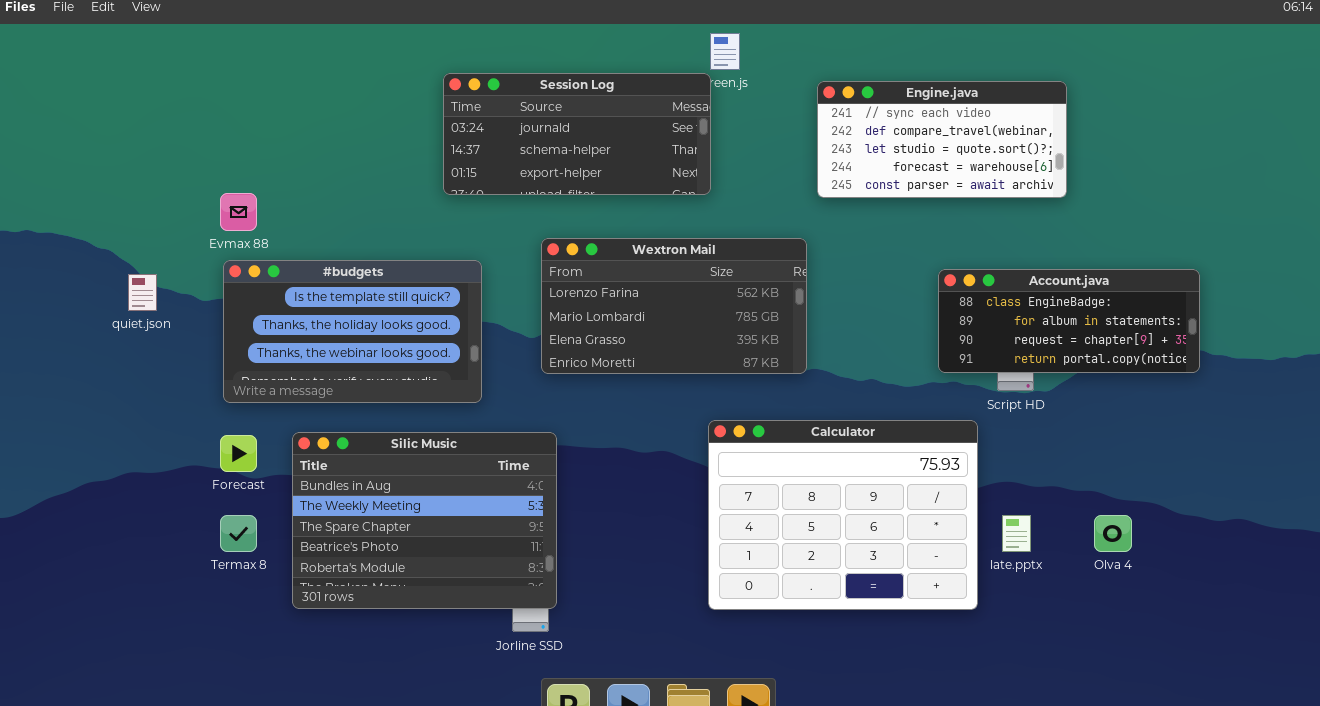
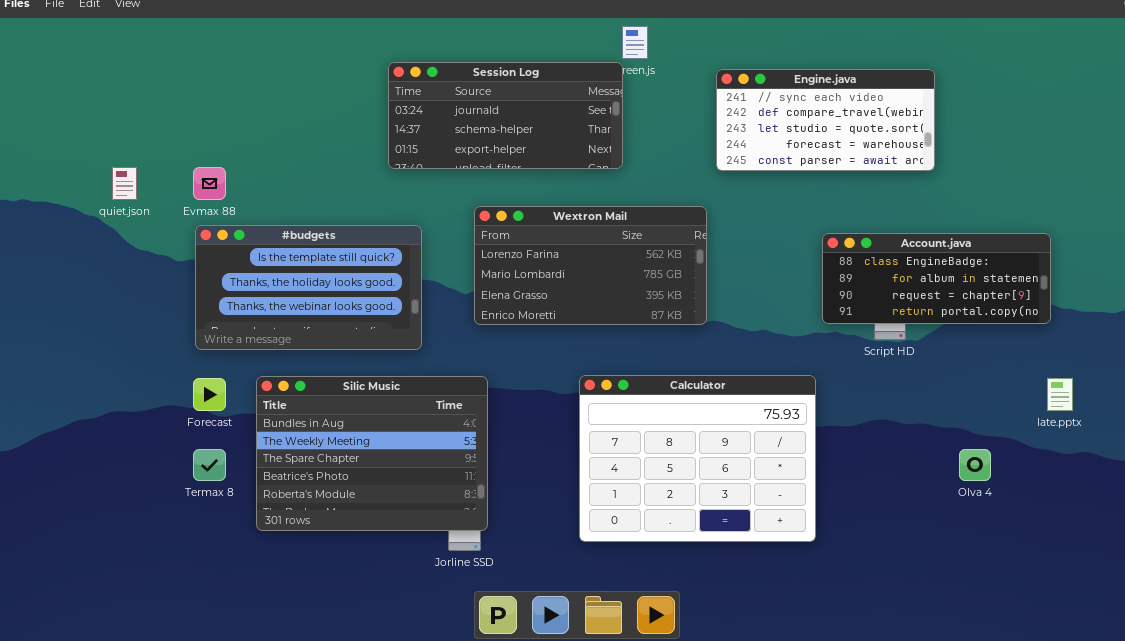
quiet.json: [128,274,157,311] -> [112,167,137,200], moved
Calculator: [708,420,978,610] -> [579,375,816,542], moved
late.pptx: [1002,515,1031,552] -> [1047,378,1073,411], moved

